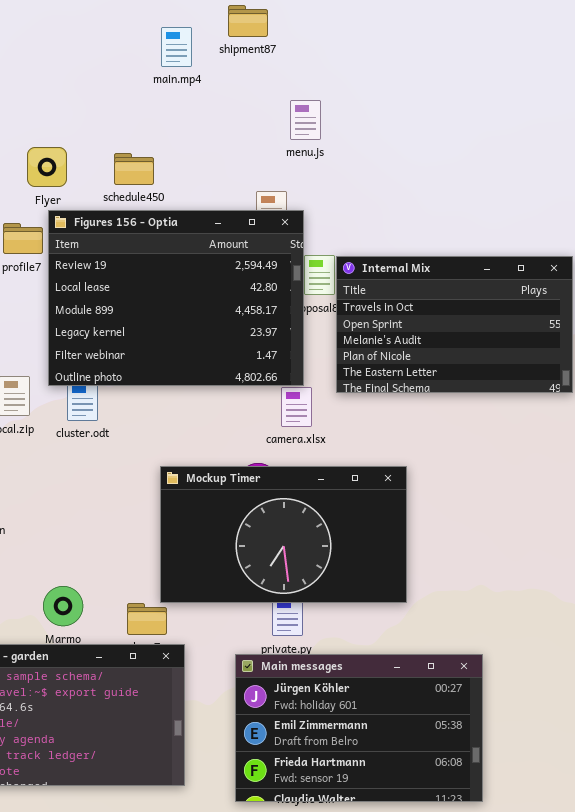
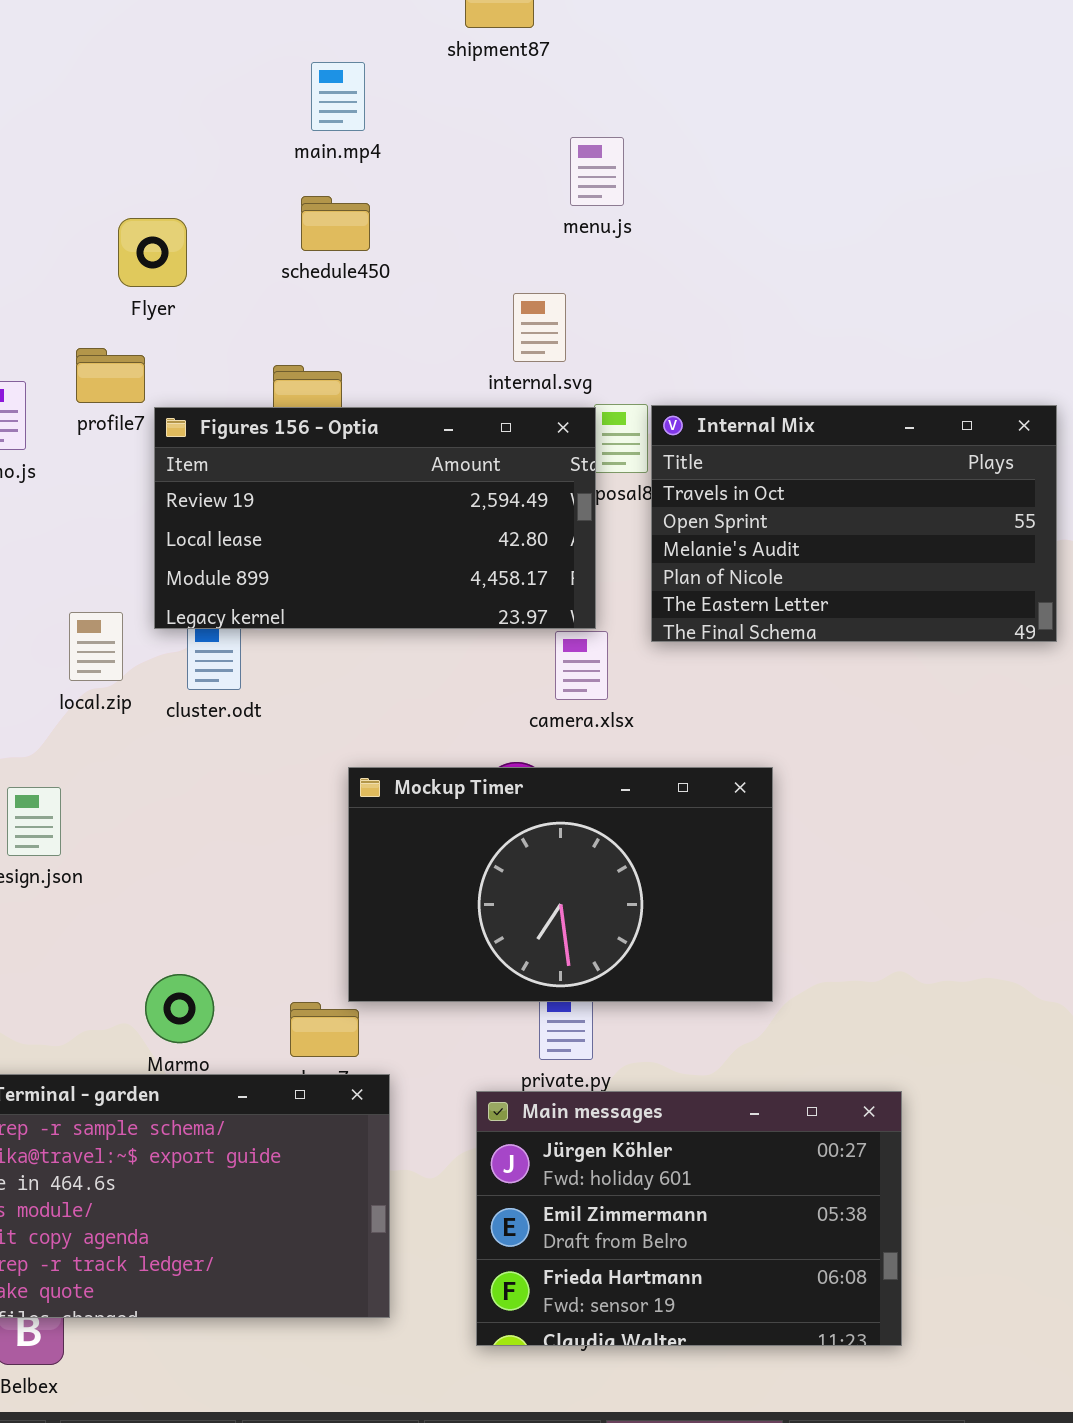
main.mp4: [161,27,192,67] -> [311,62,365,131], moved
schedule450: [114,153,154,185] -> [301,196,370,251], moved
Figures 156 - Optia: [48,210,304,386] -> [154,407,596,629], resized

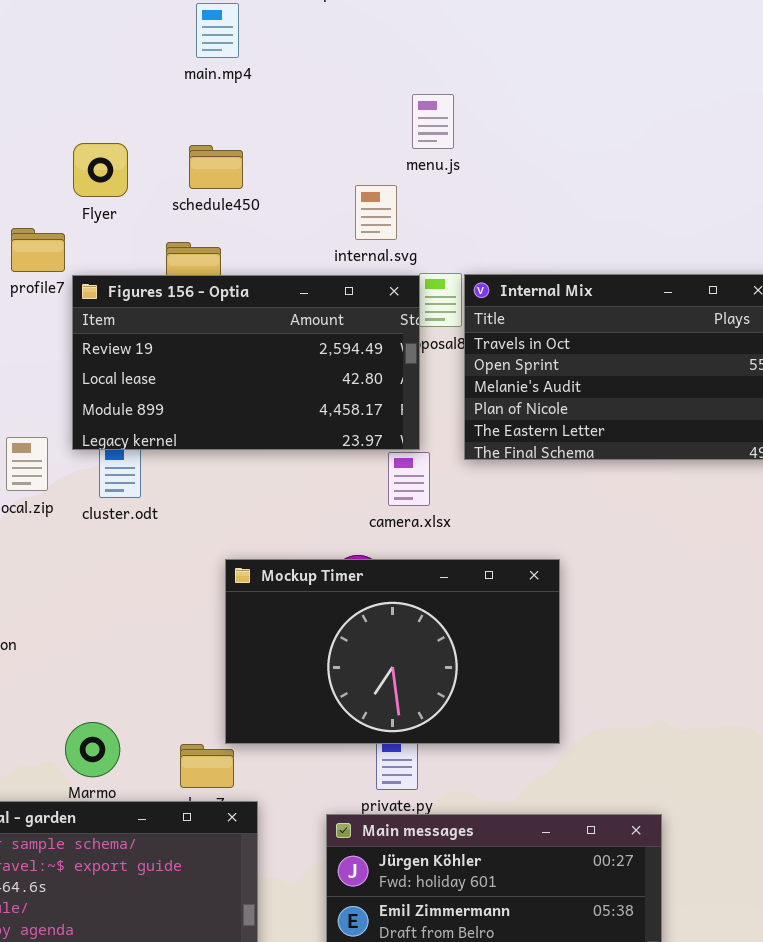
menu.js: [570,137,624,206] -> [412,94,454,149], moved
schedule450: [301,196,370,251] -> [189,145,243,189], moved
Flyer: [118,218,187,287] -> [73,143,128,197], moved

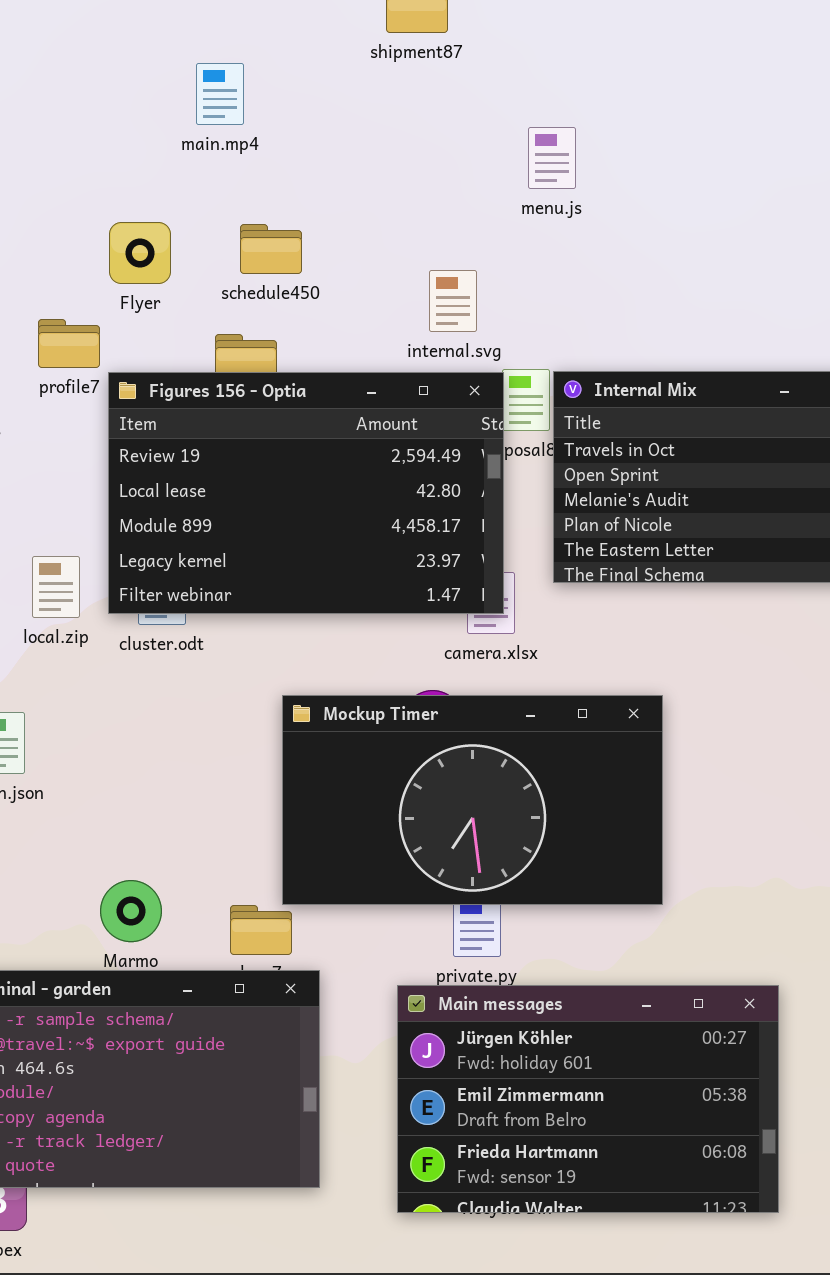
main.mp4: [196,3,239,58] -> [196,63,244,125], moved
menu.js: [412,94,454,149] -> [528,127,576,189], moved
Figures 156 - Optia: [72,275,420,450] -> [108,372,504,614], resized

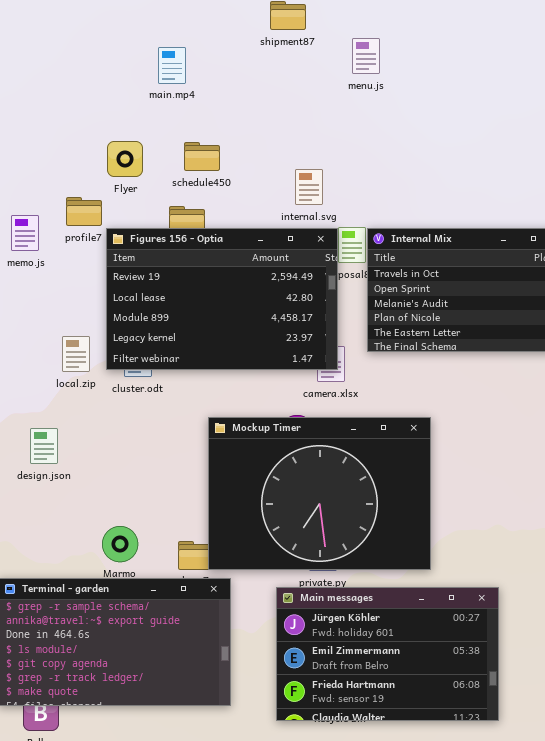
menu.js: [528,127,576,189] -> [352,38,380,74], moved
Mockup Timer: [282,695,663,905] -> [208,417,431,570], resized

